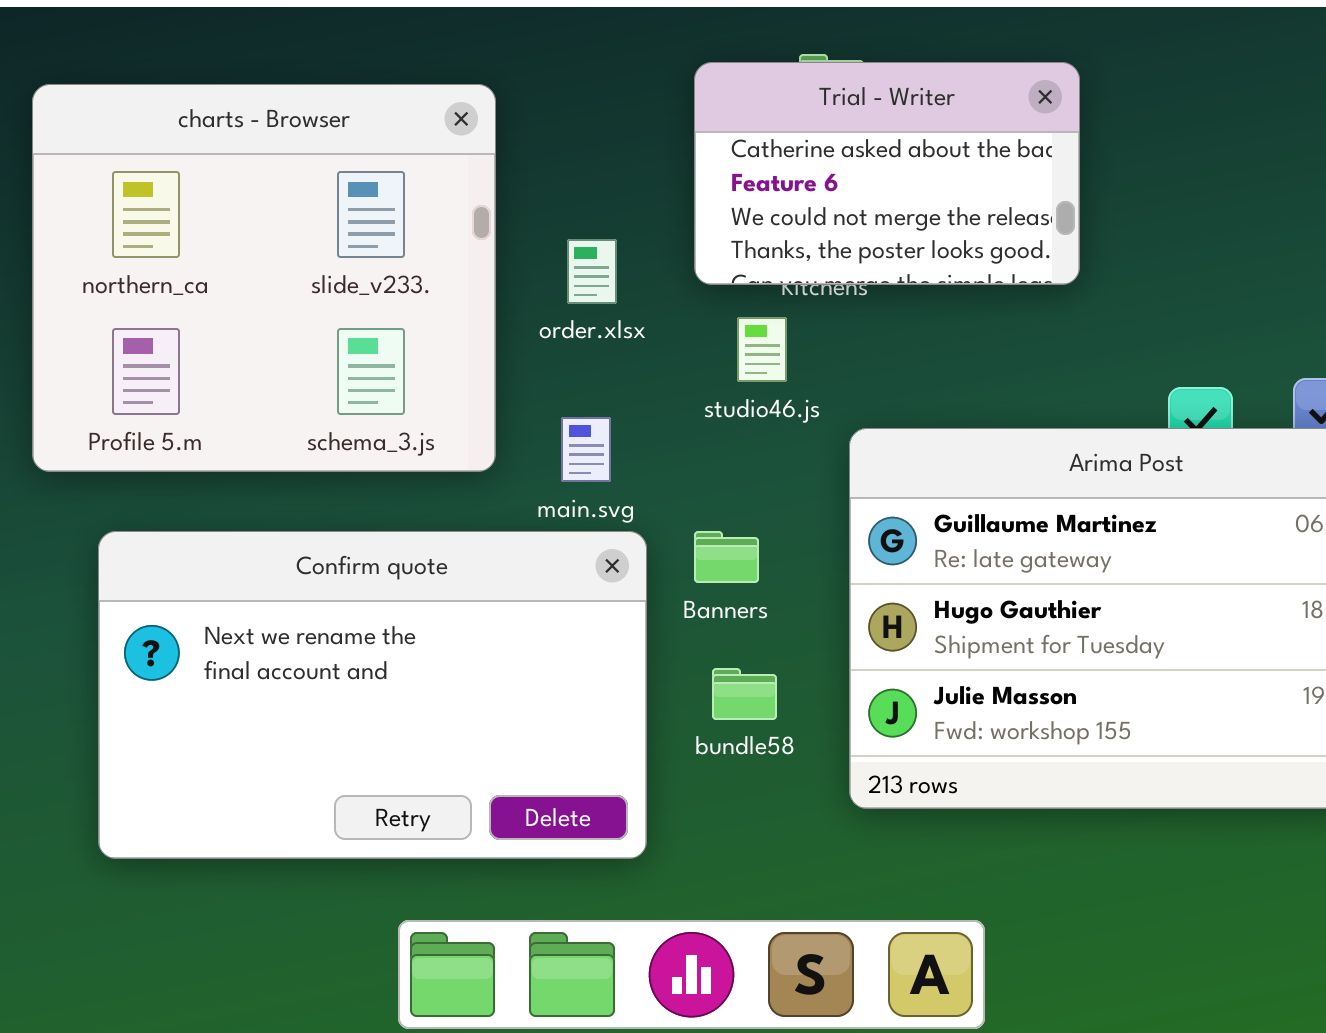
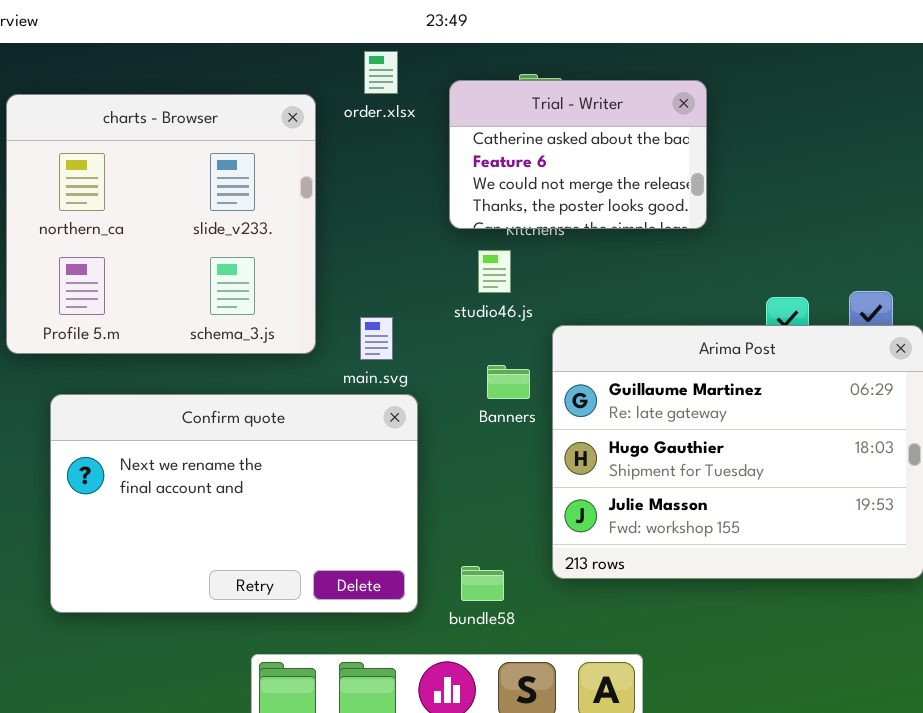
order.xlsx: [567,239,617,304] -> [364,51,398,94], moved
Banners: [694,531,759,583] -> [487,365,530,399], moved
bundle58: [712,668,777,720] -> [461,566,504,601], moved

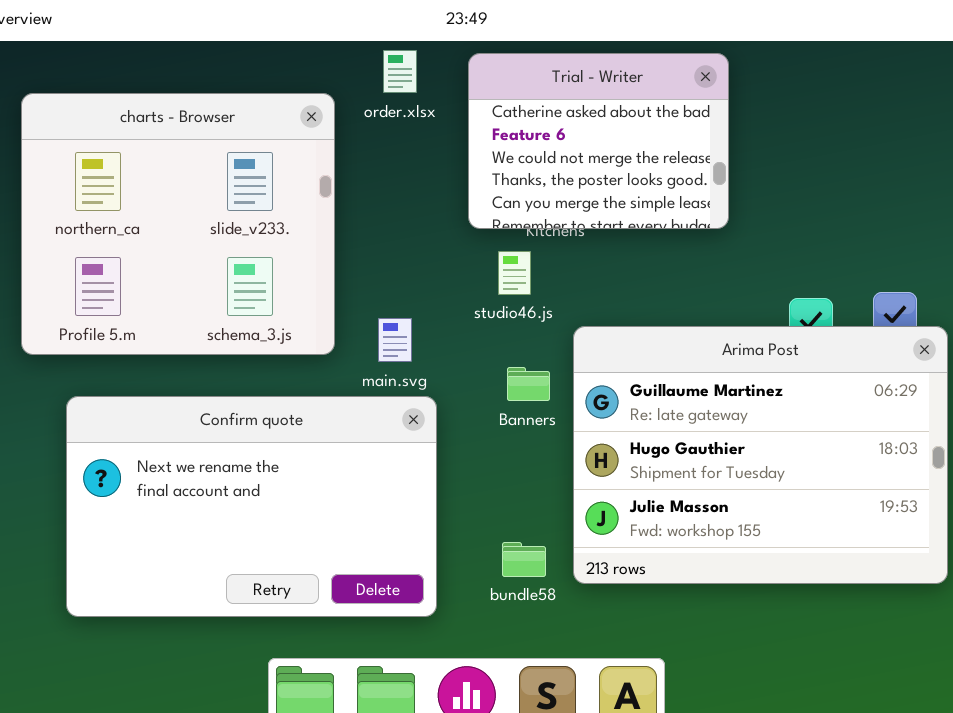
Trial - Writer: [449,80,707,229] -> [468,53,729,229], resized
bundle58: [461,566,504,601] -> [502,542,546,577], moved

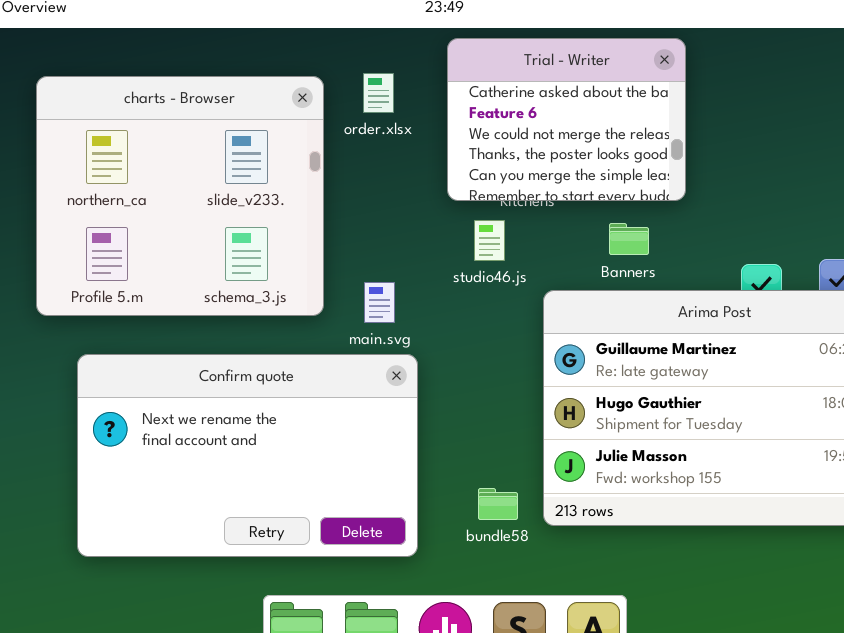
order.xlsx: [383,50,417,93] -> [363,73,394,113], moved
Banners: [507,367,550,401] -> [609,223,649,255], moved

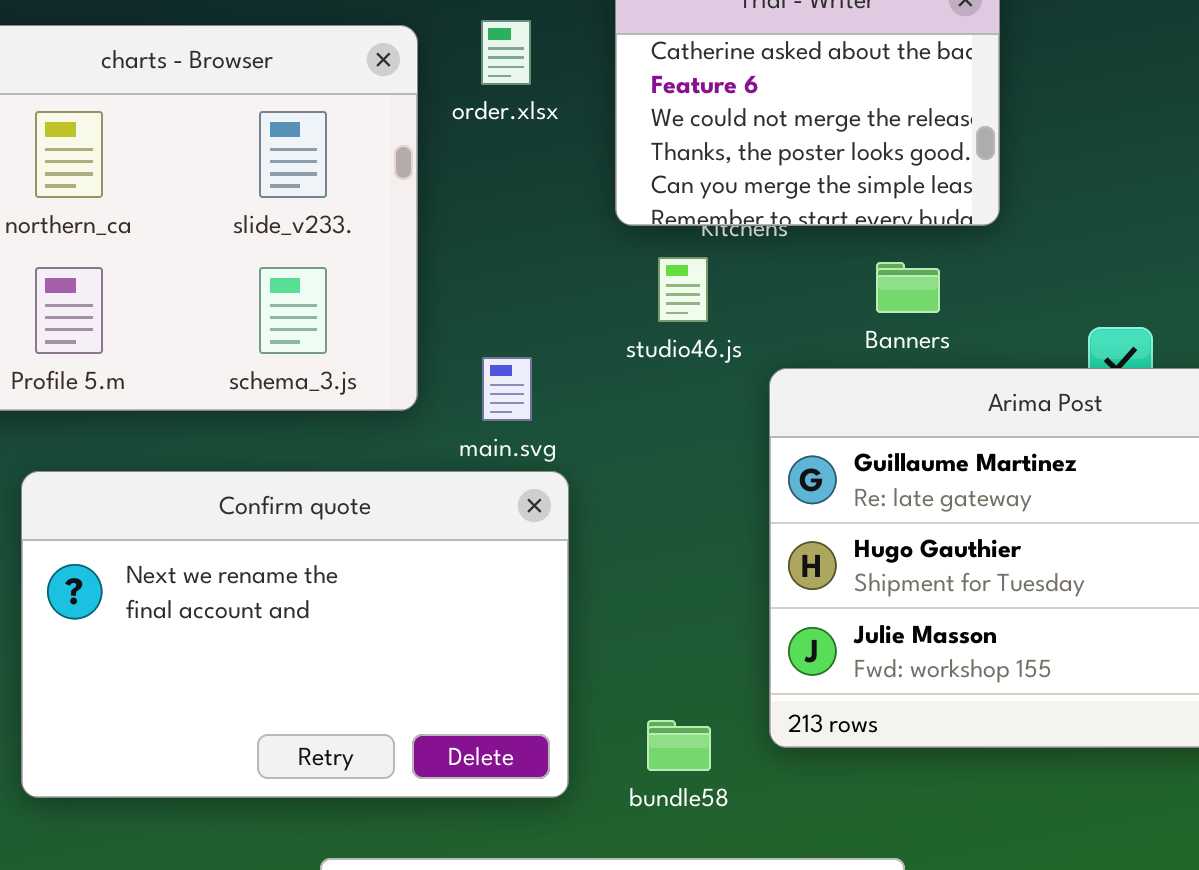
bundle58: [478,488,518,520] -> [647,720,711,771], moved

